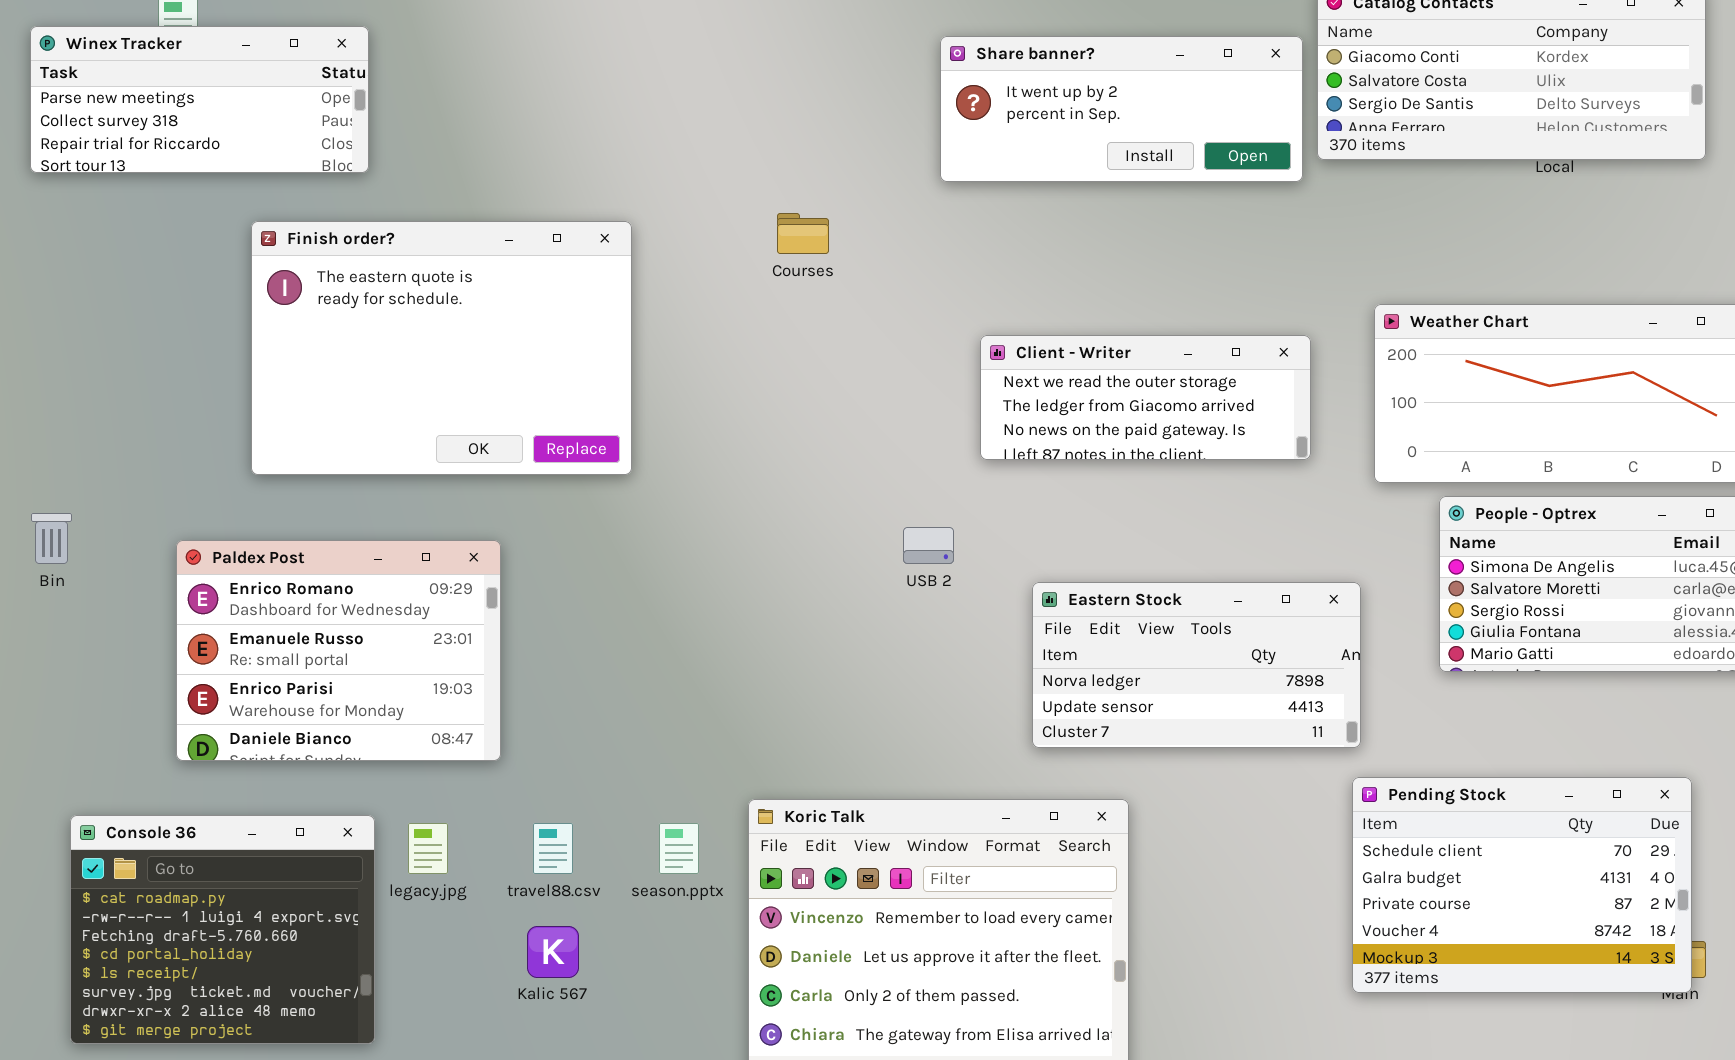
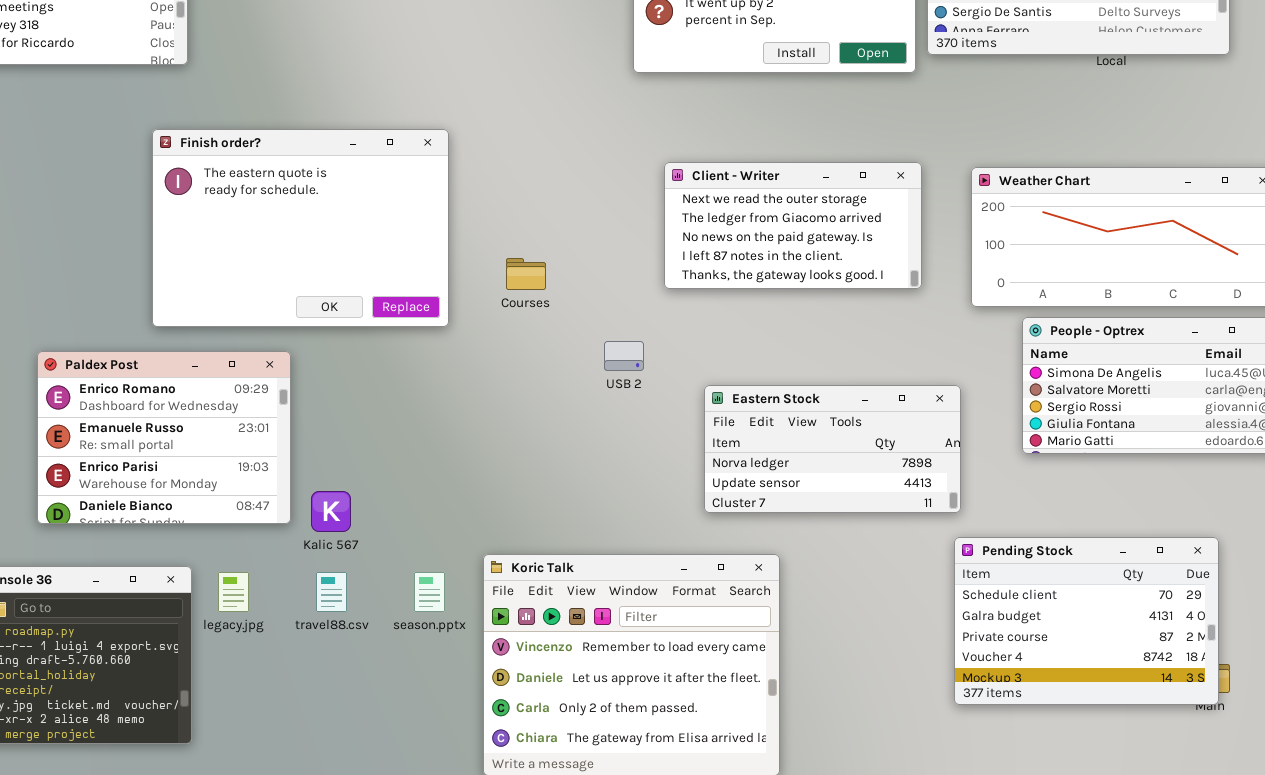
Courses: [777,213,829,254] -> [506,258,546,290], moved
Finish order?: [251,221,632,475] -> [152,129,449,327], moved
Client - Writer: [980,335,1311,460] -> [664,162,922,289], resized
Kalic 567: [527,926,579,978] -> [311,491,351,532], moved

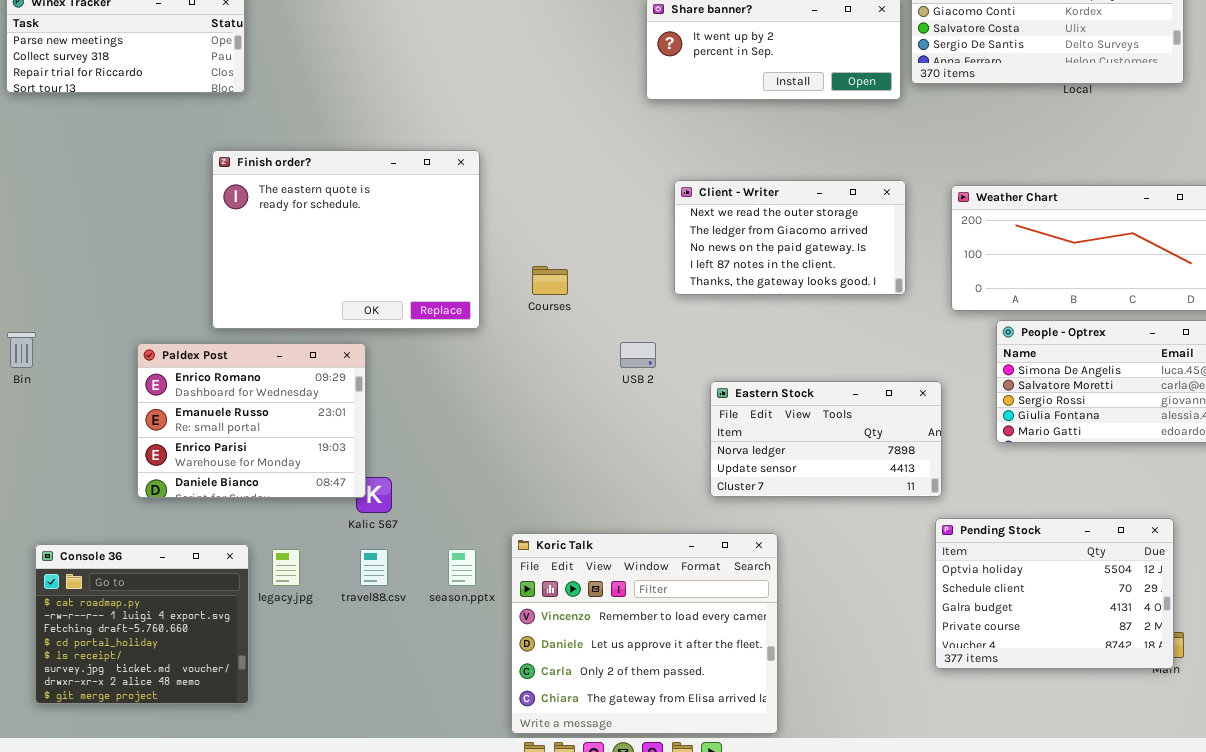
Paldex Post: [37,351,291,524] -> [137,343,366,498], moved
Pending Stock: [954,537,1219,705] -> [935,518,1174,669], scrolled up 1 row

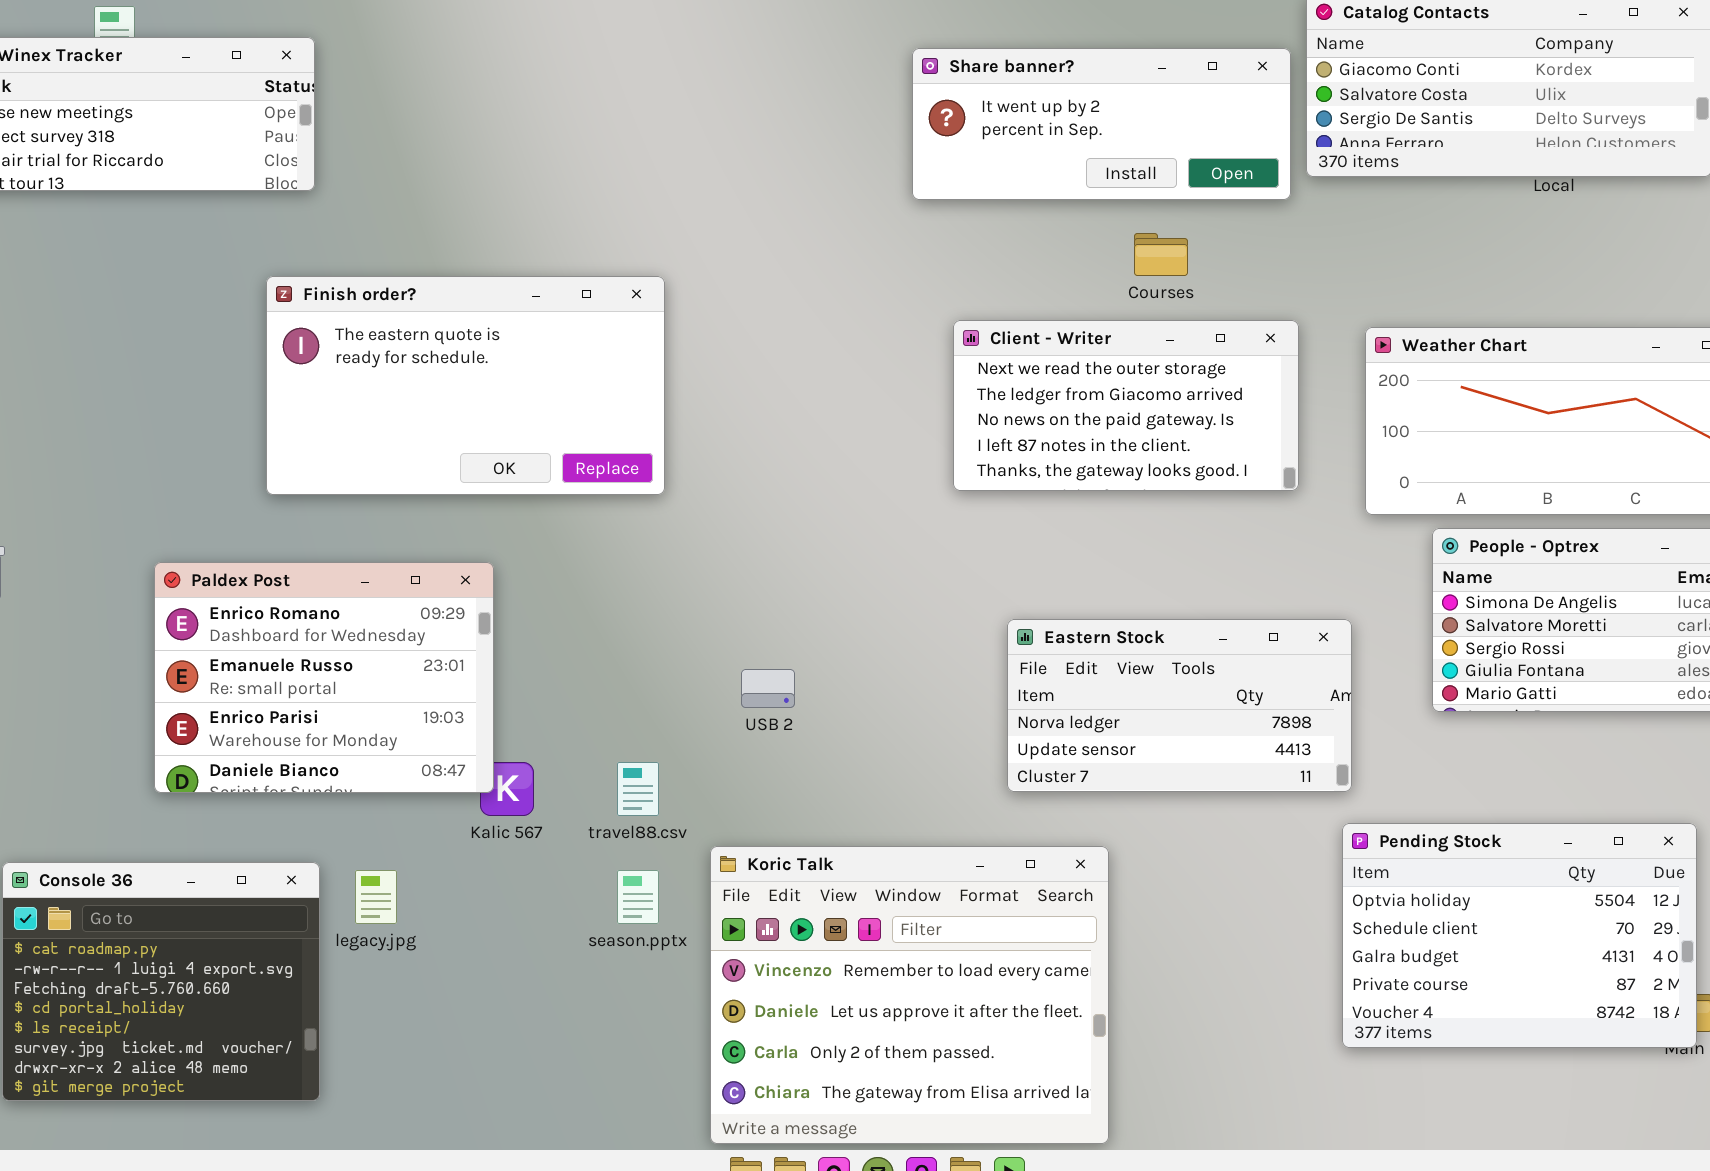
Finish order?: [212,150,480,329] -> [266,276,665,495], resized
Courses: [532,266,568,295] -> [1134,233,1188,276], moved
USB 2: [620,342,656,368] -> [741,669,795,708], moved
travel88.csv: [360,549,388,586] -> [617,762,659,816], moved

